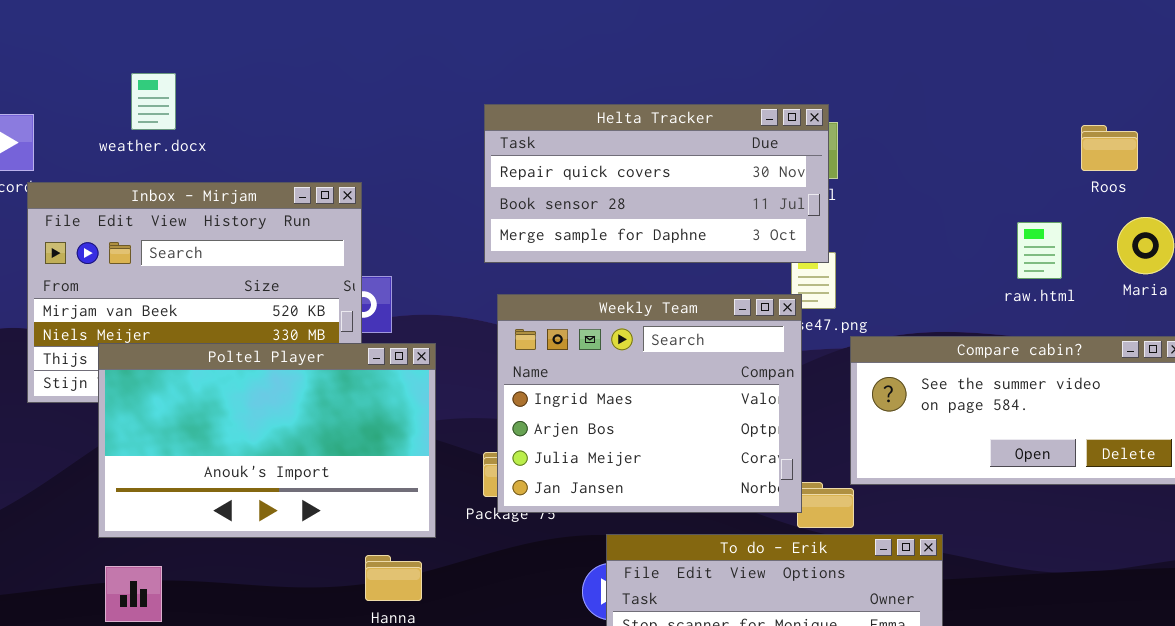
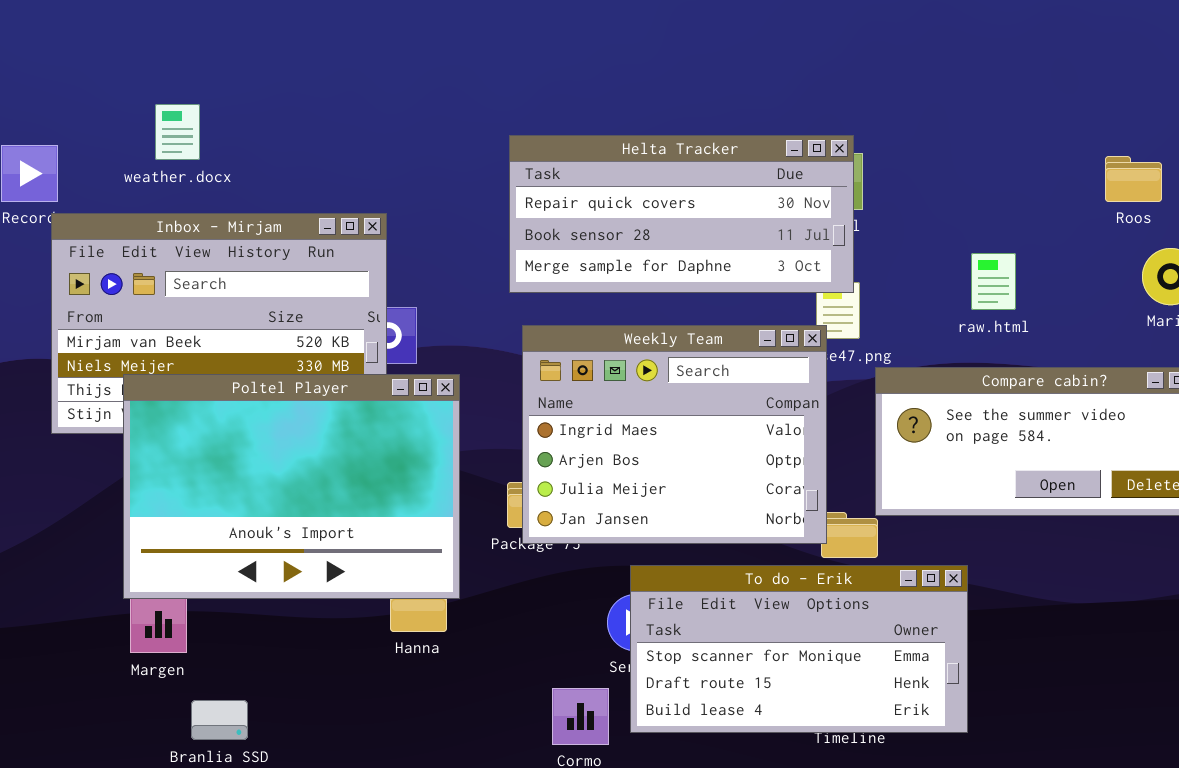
raw.html: [1017,222,1062,279] -> [971,253,1016,310], moved
Poltel Player: [98,343,436,538] -> [123,374,460,599], resized

